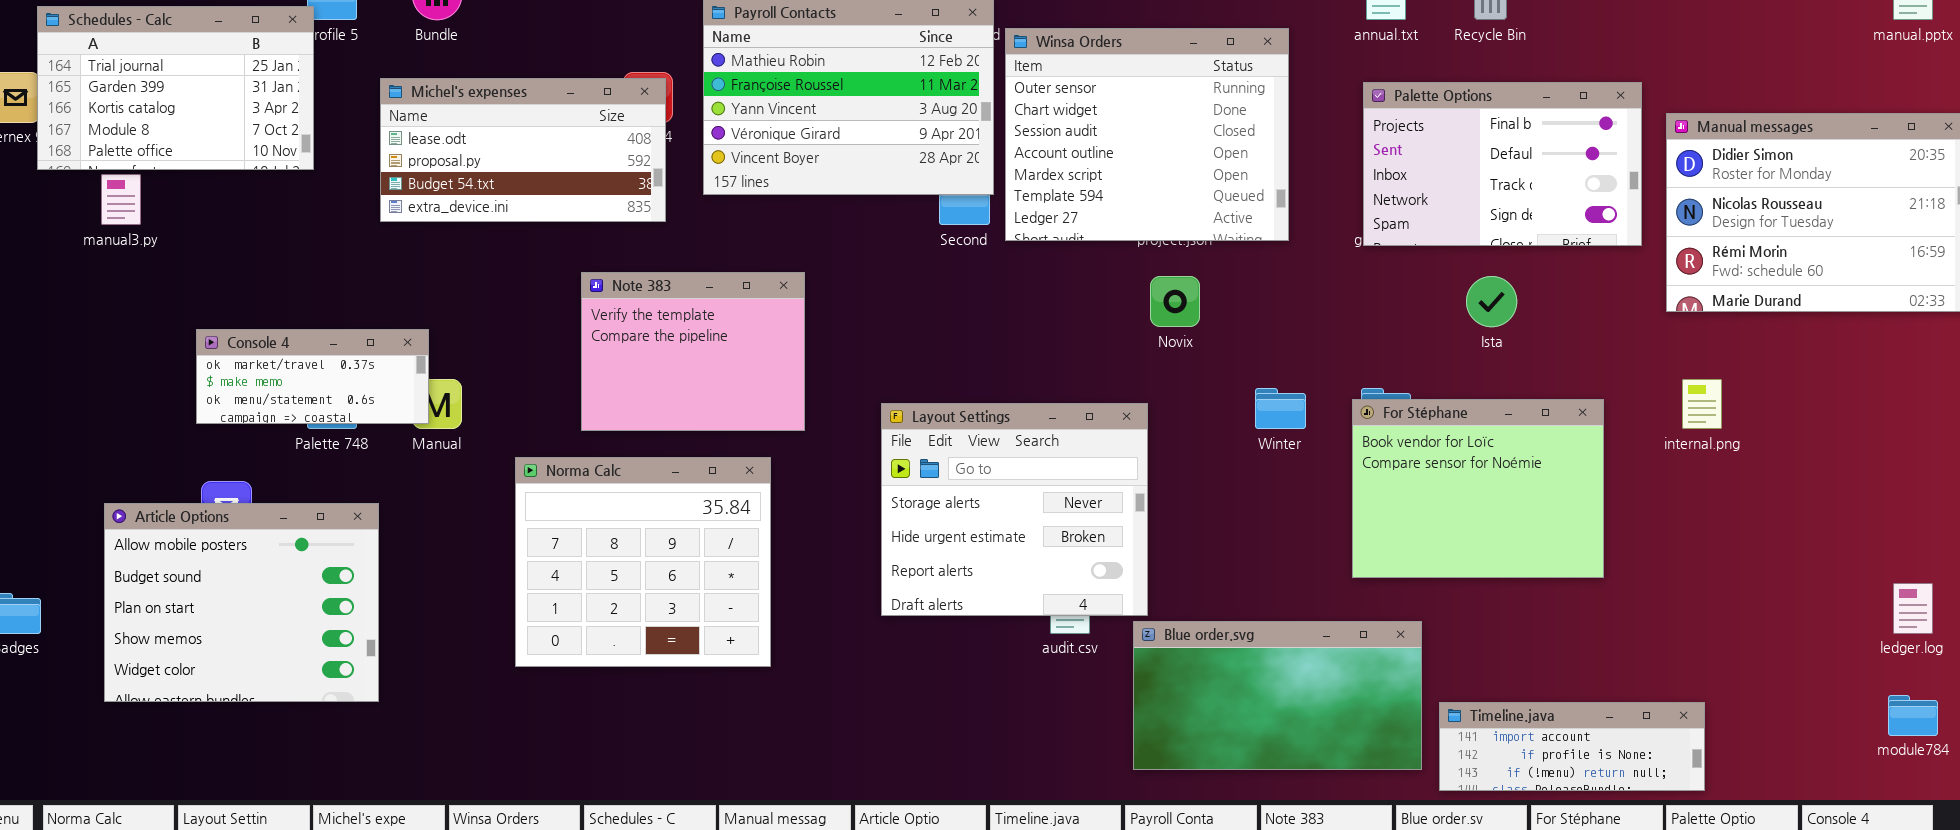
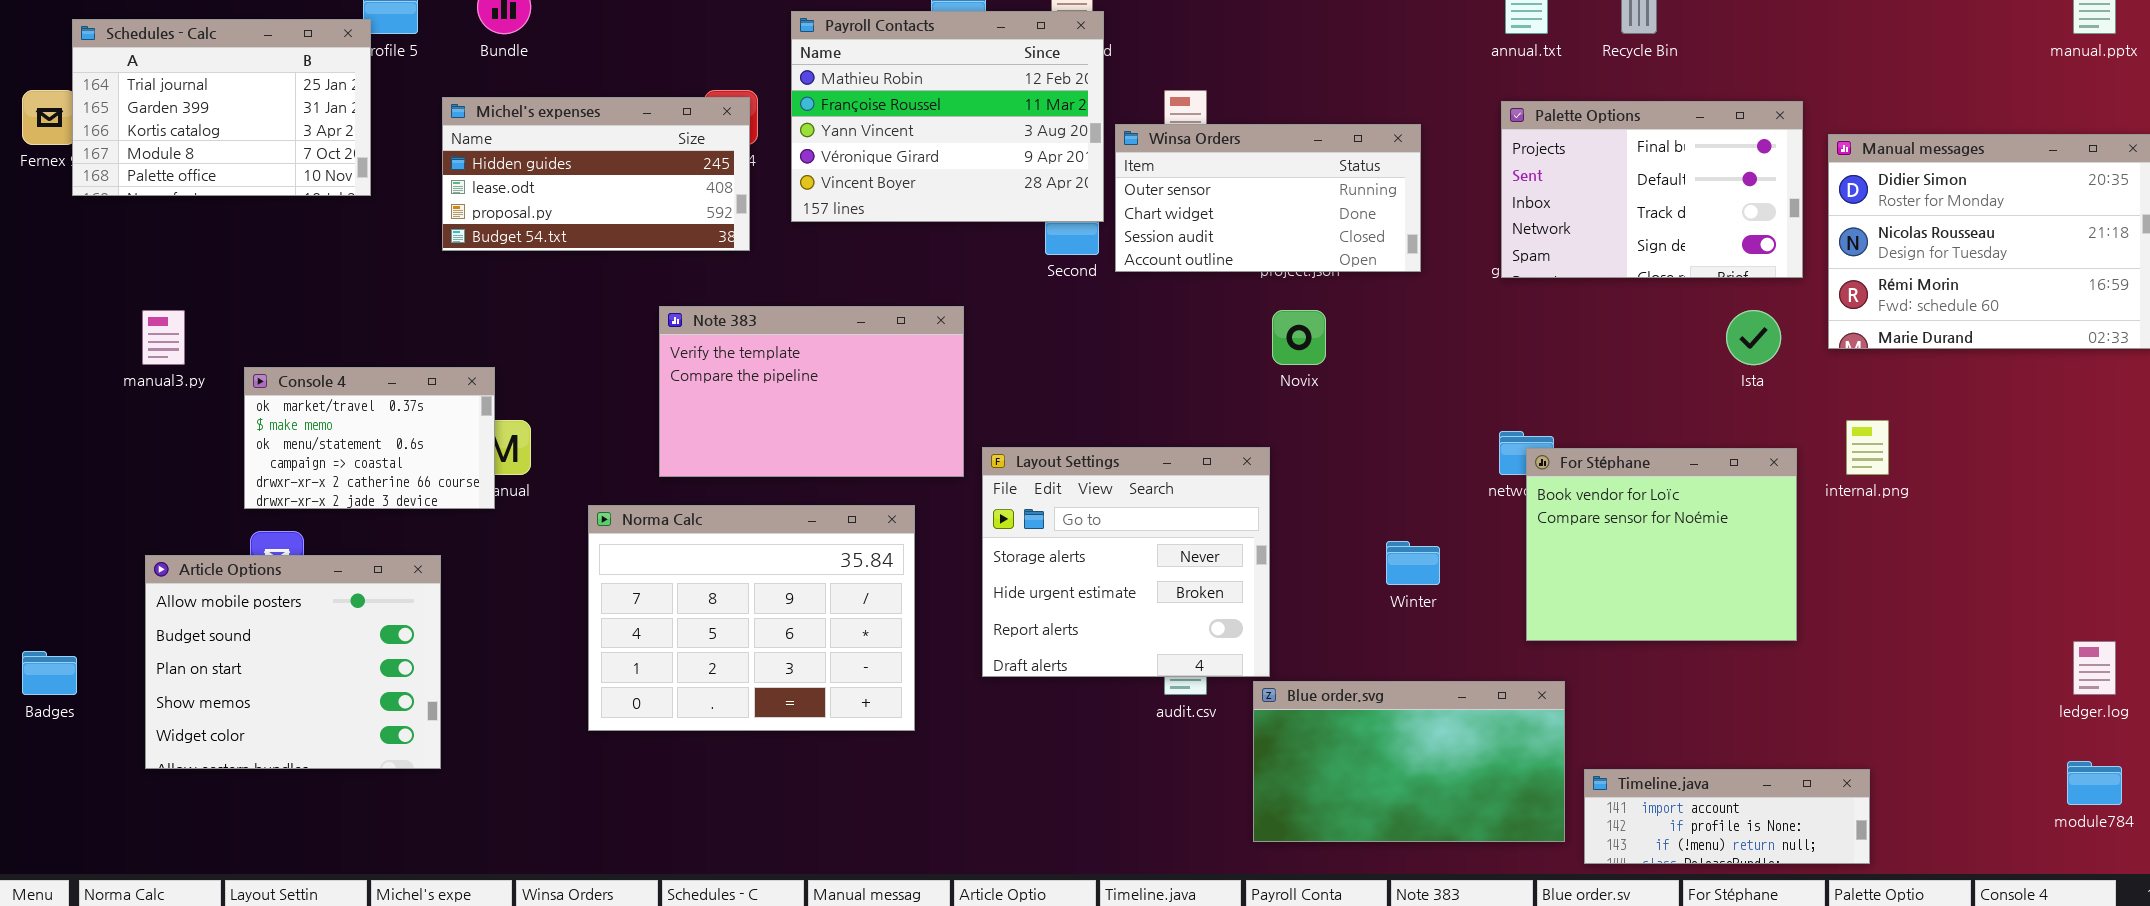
Winsa Orders: [1005,28,1289,241] -> [1115,124,1421,272], resized
Michel's expenses: [380,78,666,222] -> [442,97,750,251], scrolled up 1 row
manual3.py: [101,174,141,225] -> [142,310,185,365], moved
Note 383: [581,272,805,431] -> [659,306,964,477], resized
Ista: [1466,276,1517,327] -> [1726,310,1781,365], moved
Console 4: [196,329,429,424] -> [244,367,495,509], resized
Winter: [1255,388,1306,429] -> [1386,541,1440,585], moved
For Stéphane: [1352,399,1604,578] -> [1526,448,1797,641], moved
Norma Calc: [515,457,771,667] -> [588,505,915,731], resized

